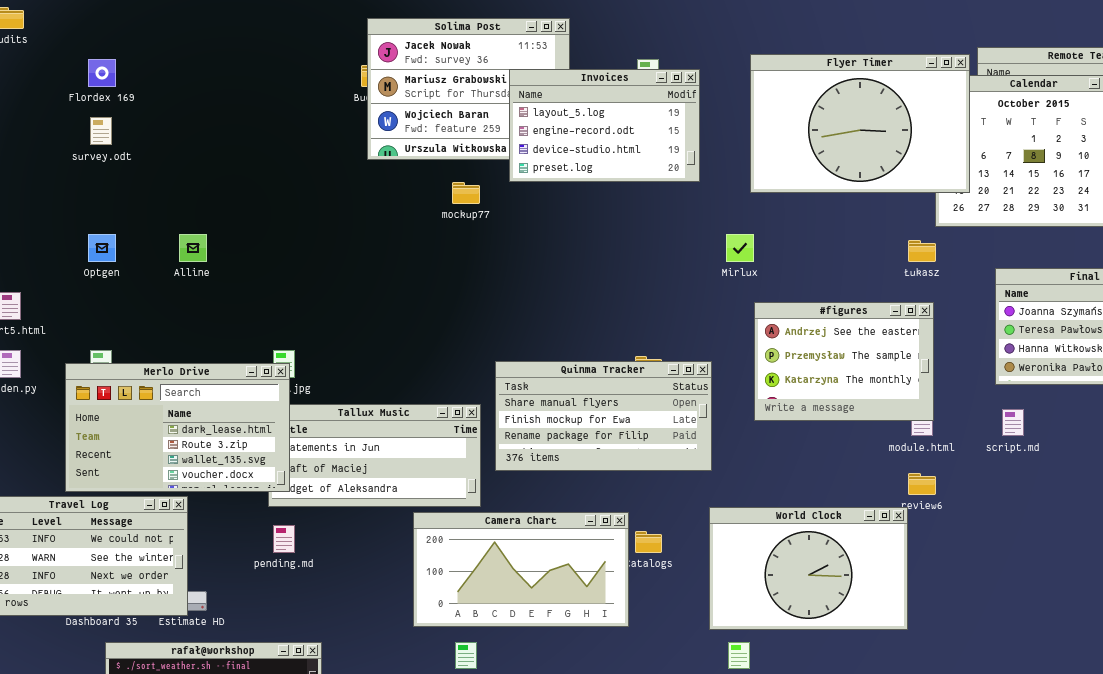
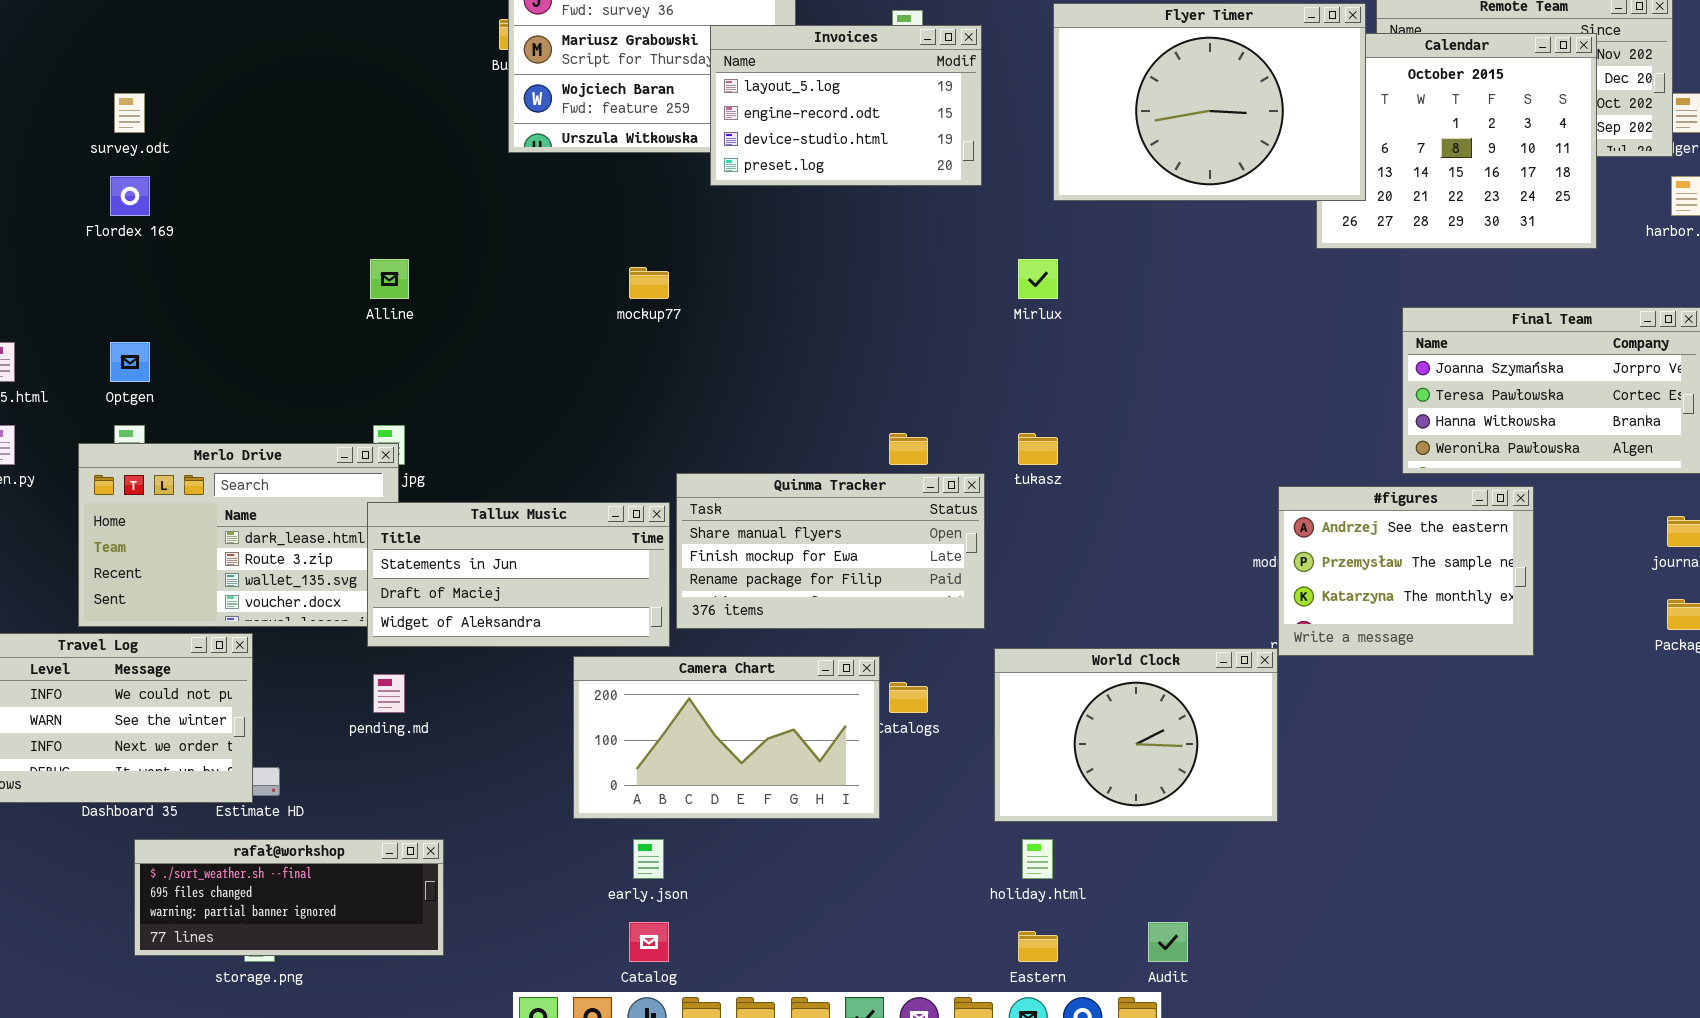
Flordex 169: [88,59,116,87] -> [110,176,150,216], moved
mockup77: [452,182,480,204] -> [629,267,669,299], moved
Optgen: [88,234,116,262] -> [110,342,150,382], moved
Alline: [179,234,207,262] -> [370,259,409,299], moved
Łukasz: [908,240,936,262] -> [1018,433,1058,465], moved
#figures: [754,302,934,421] -> [1278,486,1534,656], moved
Quinma Tracker: [495,361,712,471] -> [676,473,985,629], moved
Tallux Music: [268,404,481,507] -> [367,502,670,647], raised

